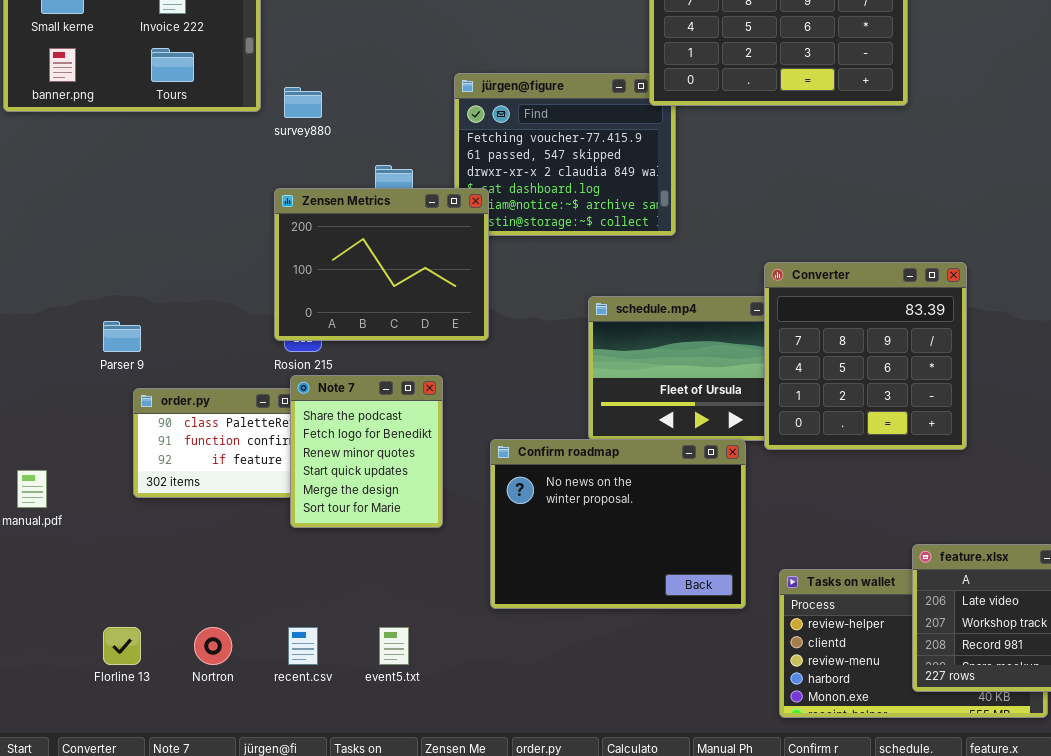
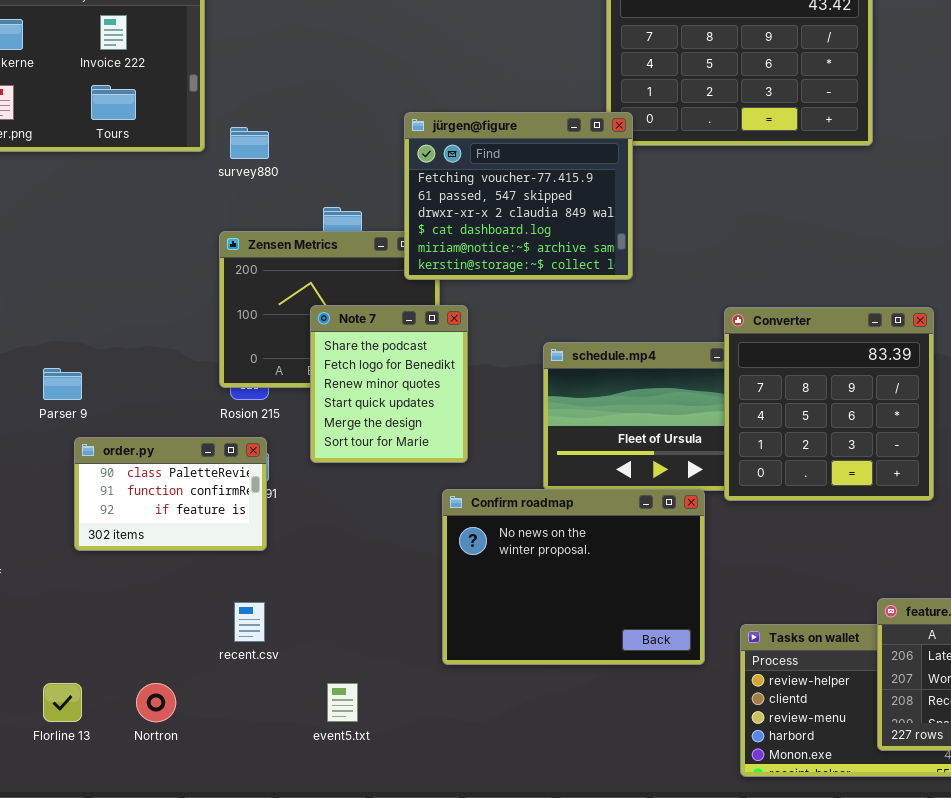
jürgen@figure: [454,73,676,236] -> [404,112,633,280], raised
Note 7: [290,375,443,528] -> [310,305,468,463], moved
recent.csv: [288,627,318,665] -> [234,602,265,642], moved

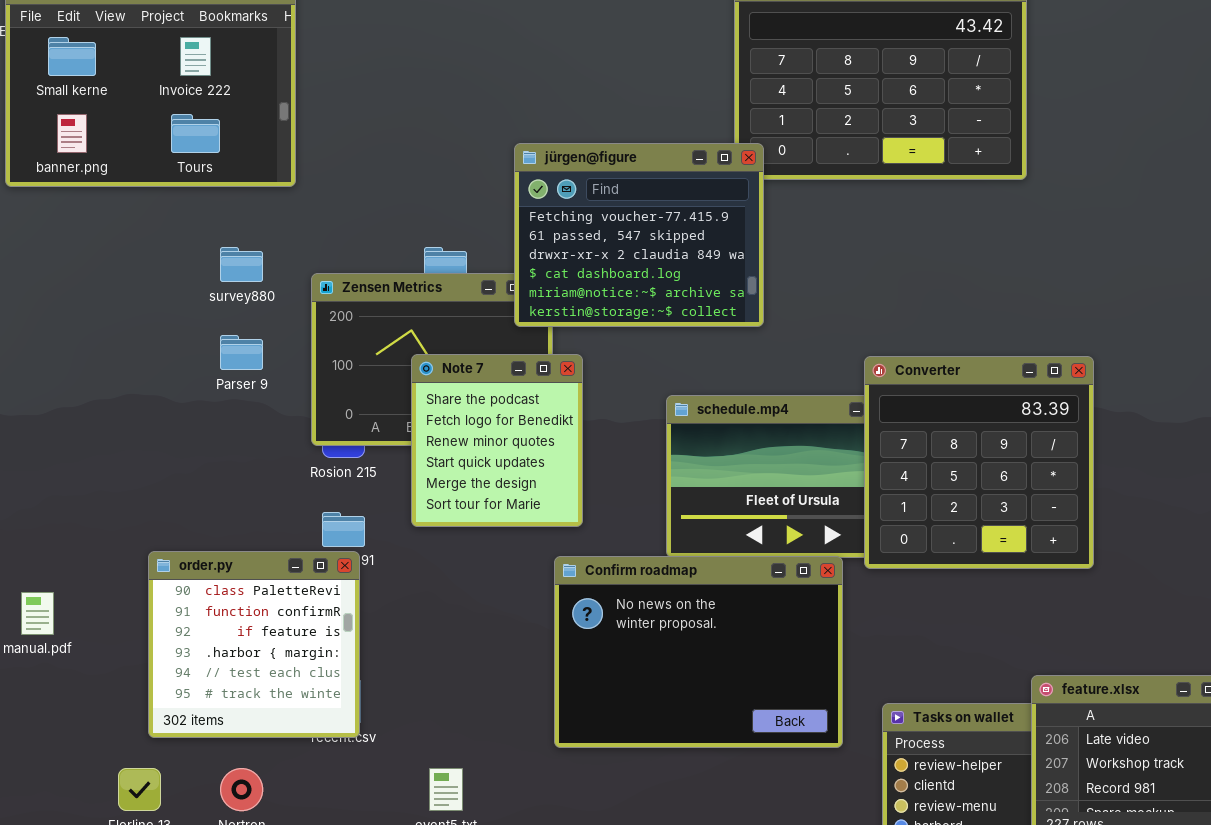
survey880: [230,127,269,159] -> [220,247,263,282], moved
Parser 9: [43,368,82,400] -> [220,335,263,370], moved
order.py: [74,437,267,551] -> [148,551,360,738], moved, resized

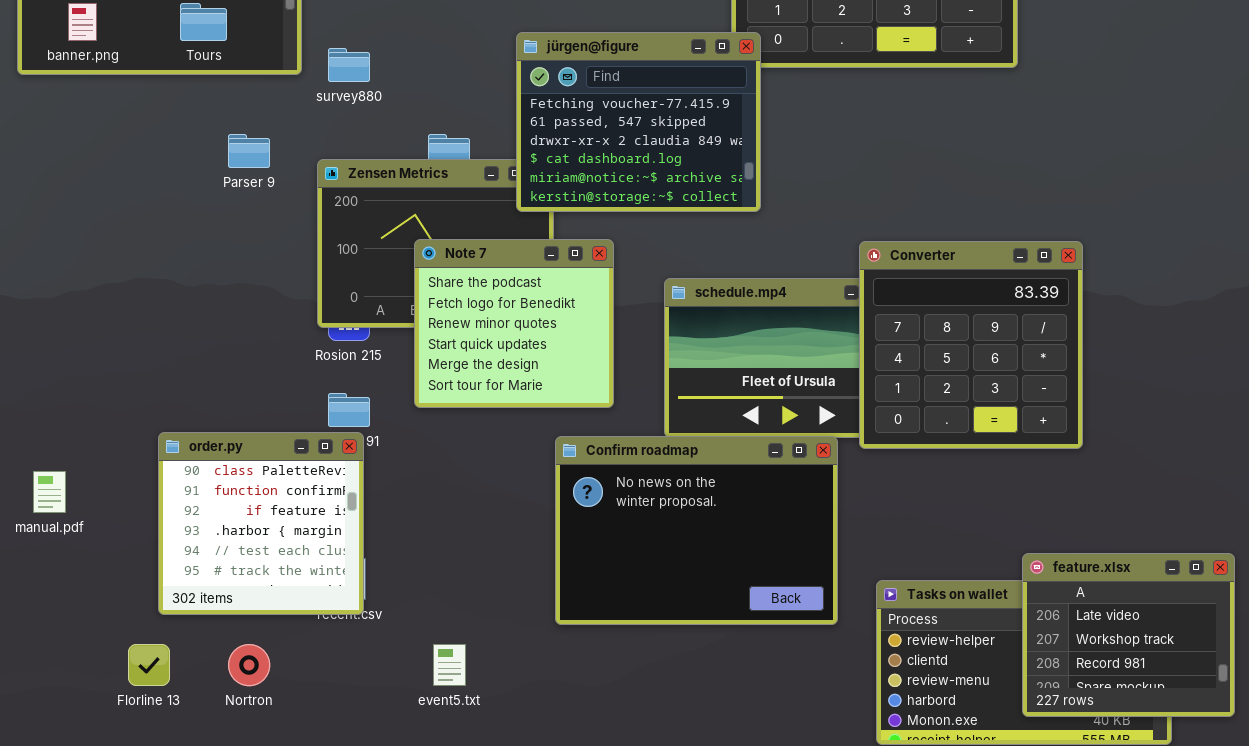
survey880: [220,247,263,282] -> [328,48,370,82], moved
Parser 9: [220,335,263,370] -> [228,134,270,168], moved
Note 7: [411,354,583,527] -> [414,239,614,408], resized

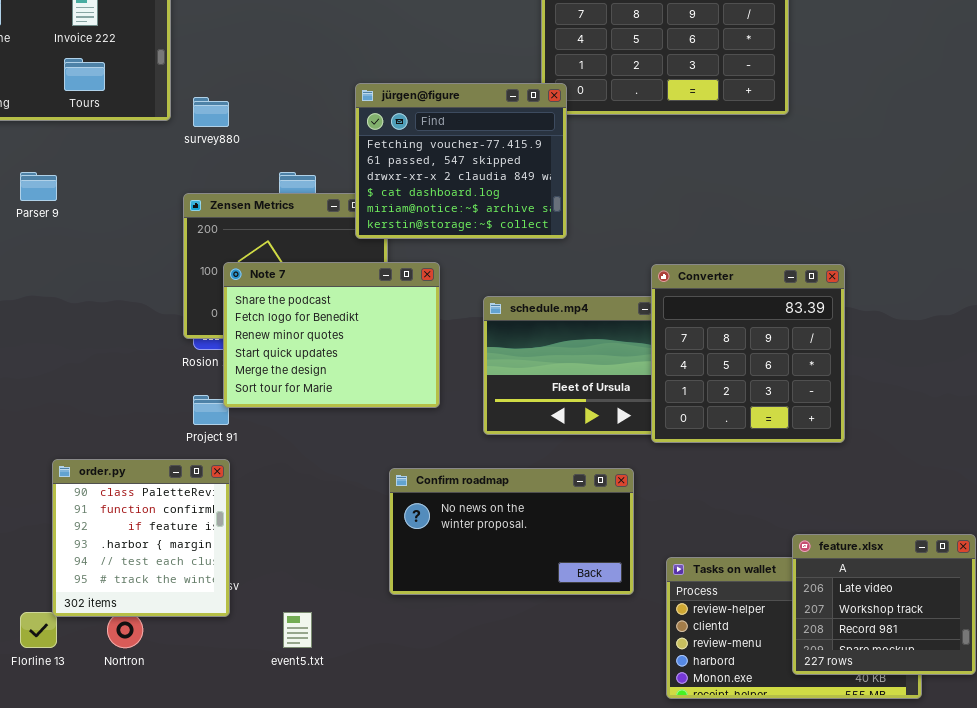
Parser 9: [228,134,270,168] -> [20,172,57,201], moved
Note 7: [414,239,614,408] -> [223,262,440,408], resized
order.py: [158,432,364,615] -> [52,459,230,617], moved
Confirm roadmap: [555,436,838,625] -> [389,468,634,595], resized

